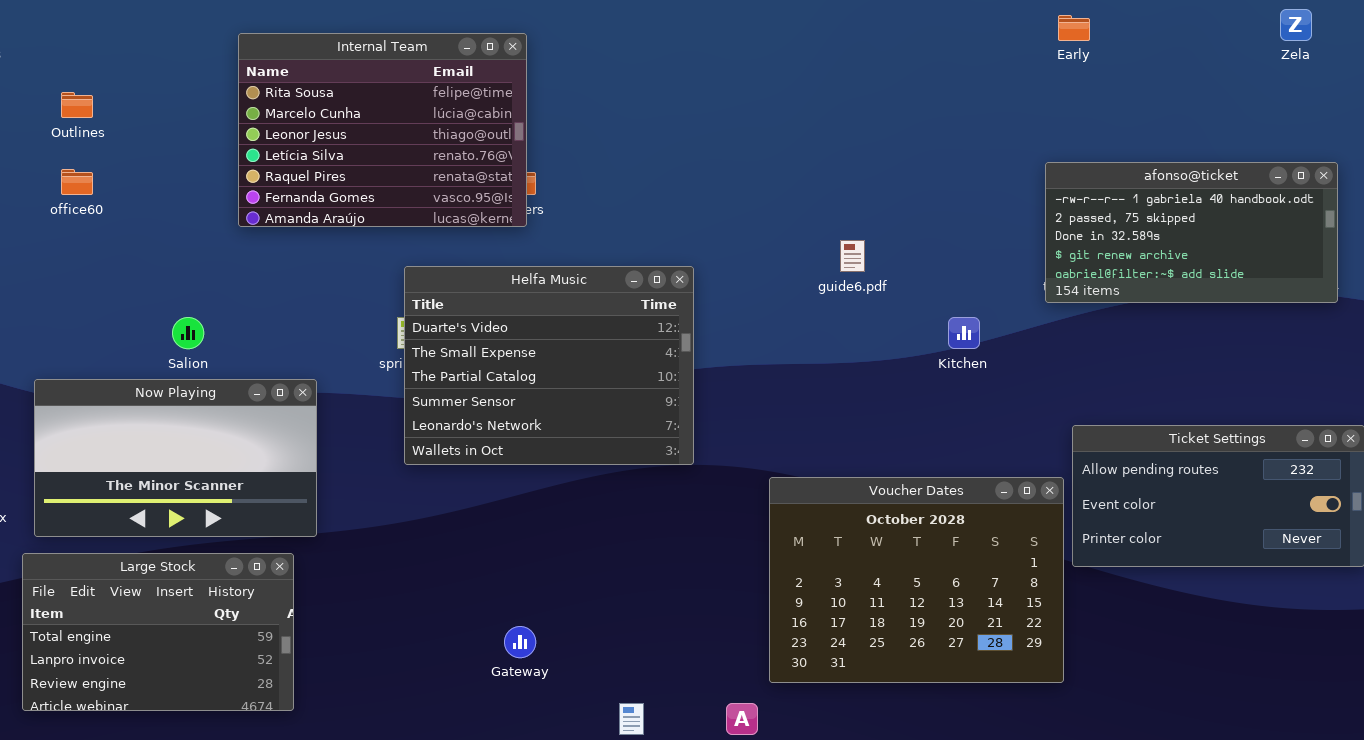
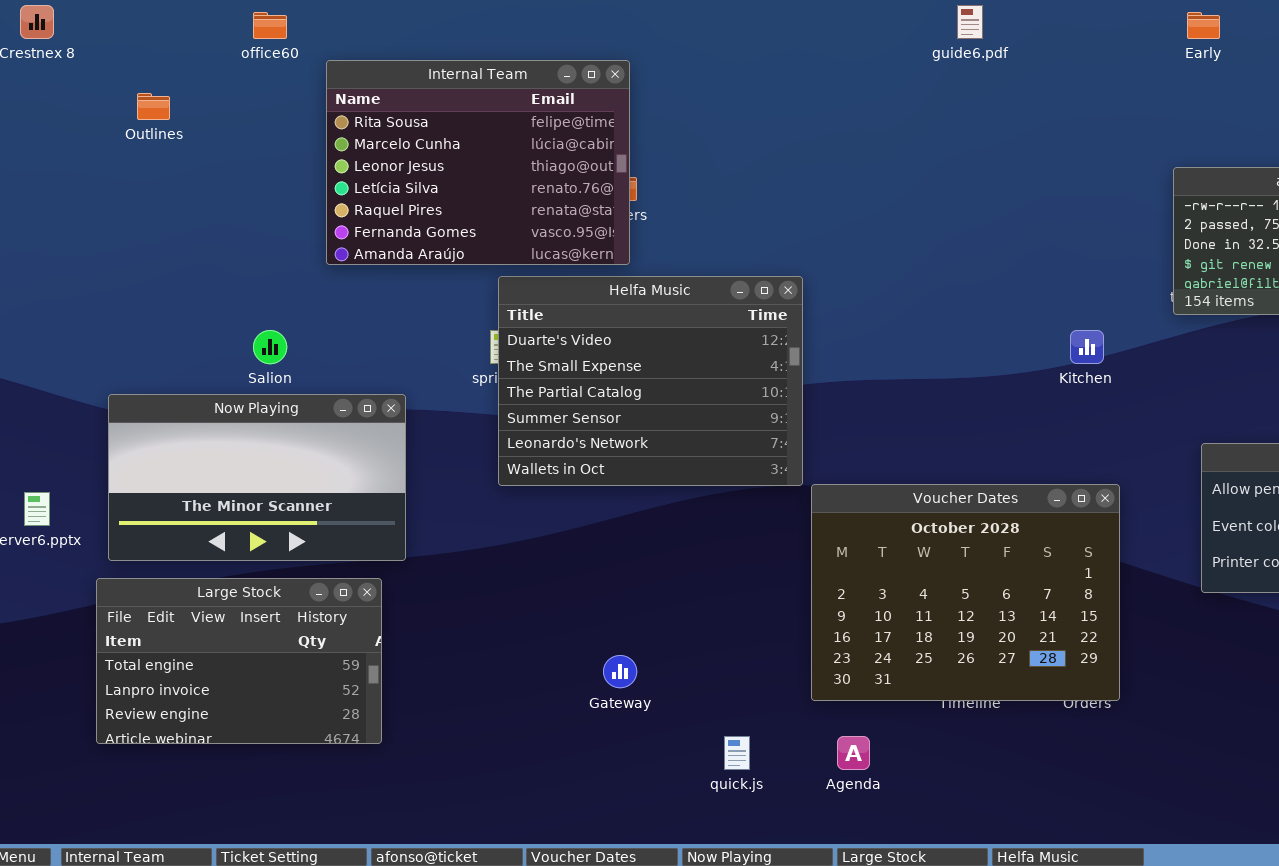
Internal Team: [238,33,527,227] -> [326,60,630,265], moved
office60: [61,169,93,195] -> [253,12,287,39], moved
guide6.pdf: [840,240,865,272] -> [957,5,983,39], moved
Voucher Dates: [769,477,1064,683] -> [811,484,1120,701], moved

